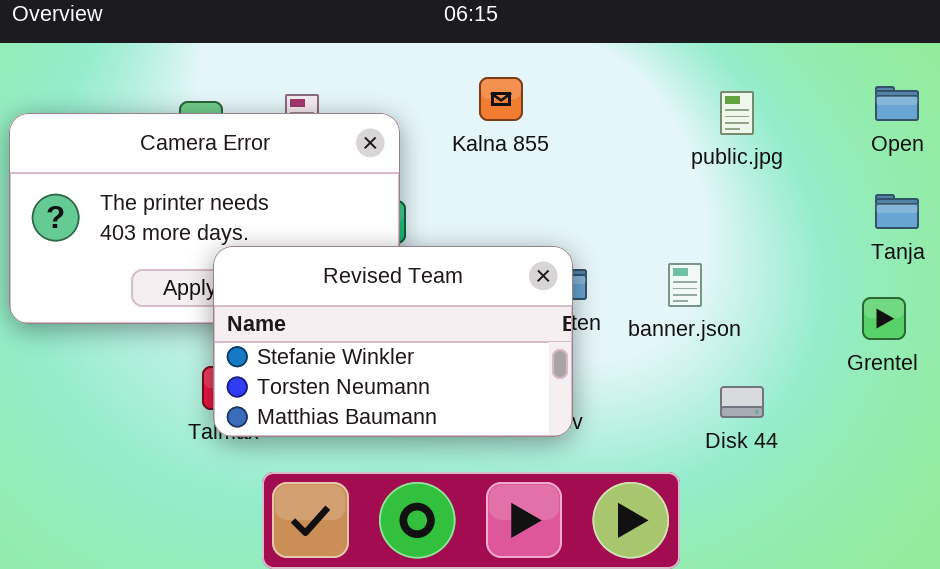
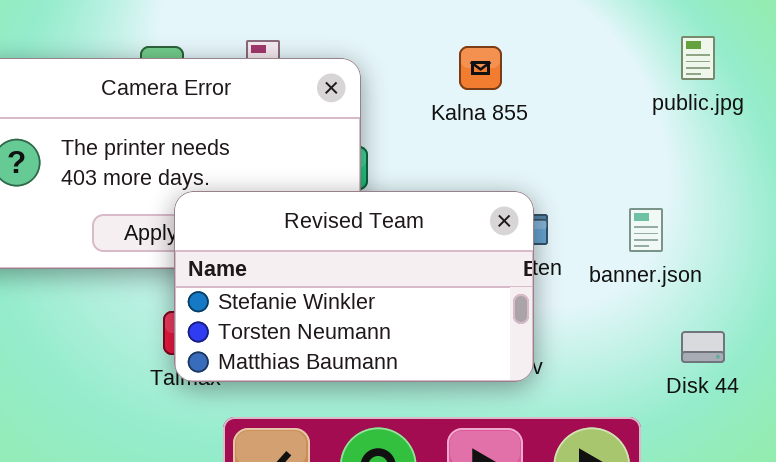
Kalna 855: [479,77,523,121] -> [459,46,502,90], moved

